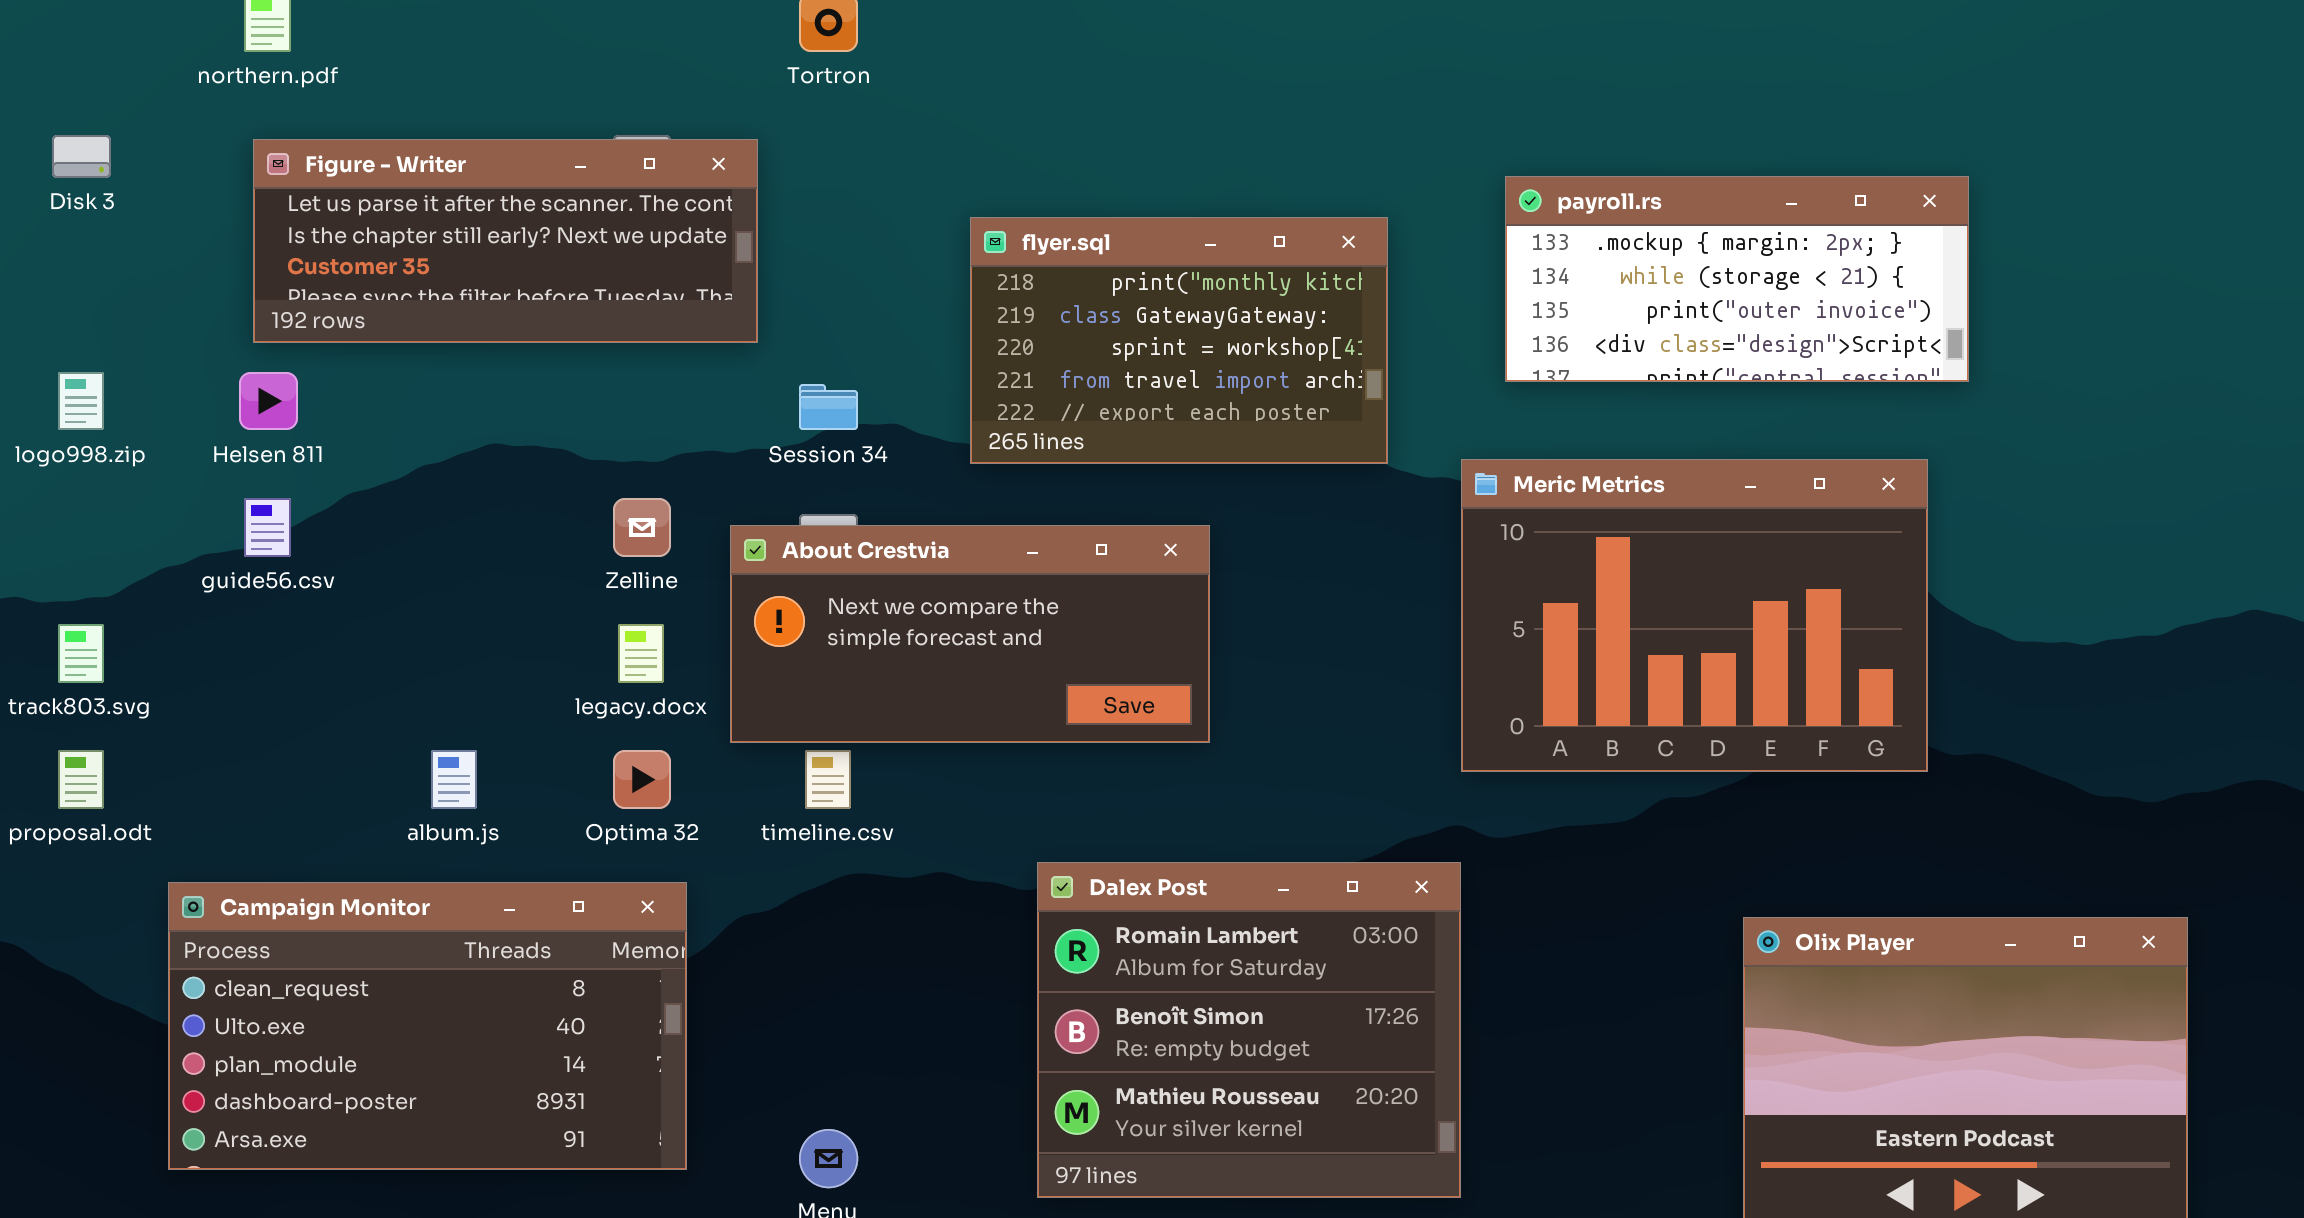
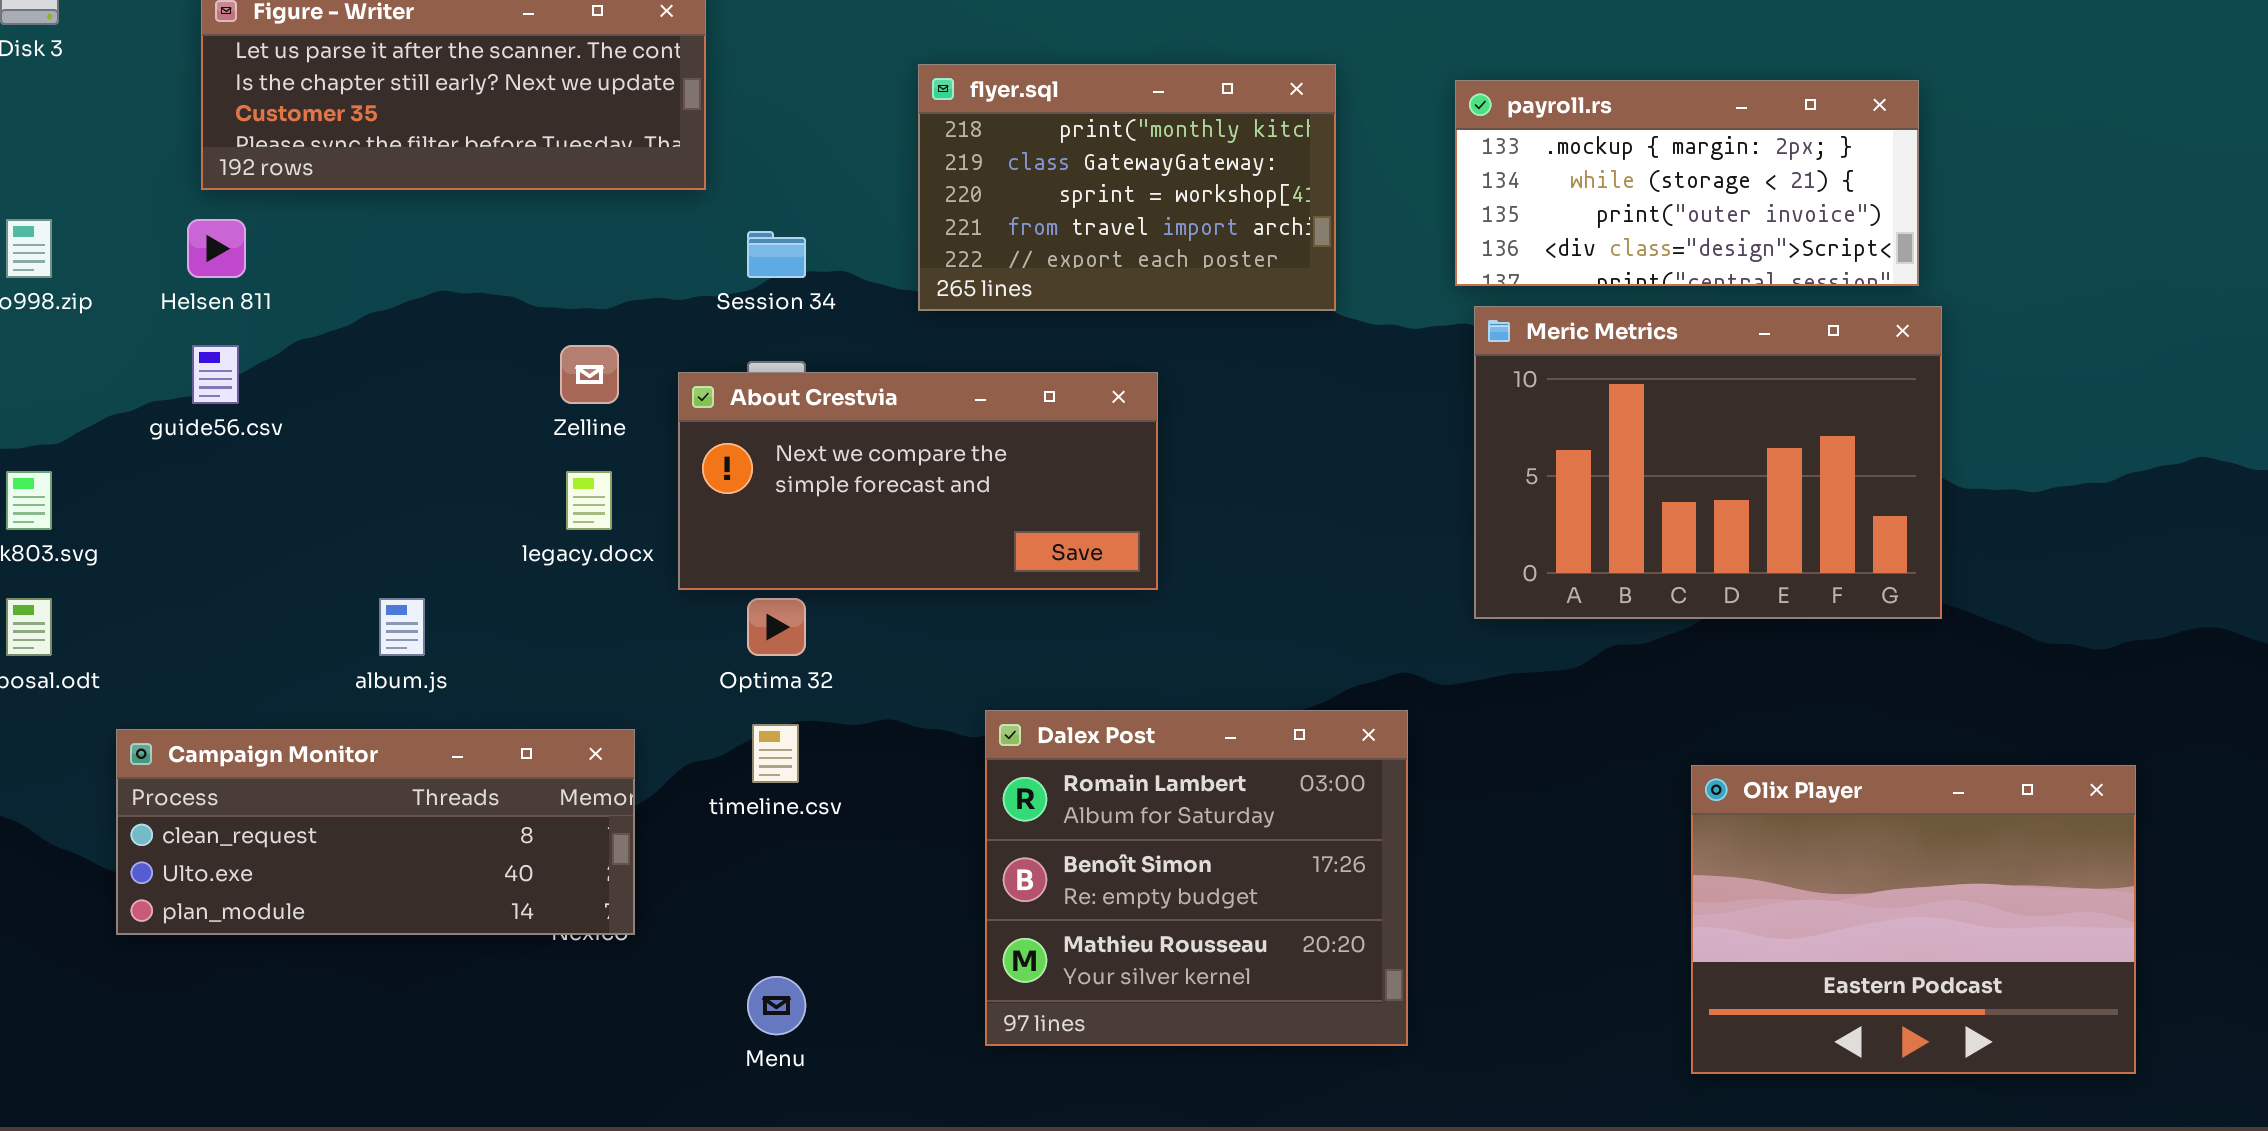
payroll.rs: [1505,176,1969,382] -> [1455,80,1919,286], moved
Meric Metrics: [1461,459,1928,772] -> [1474,306,1942,619], moved
Optima 32: [613,750,671,809] -> [747,598,806,656], moved
timeline.csv: [805,750,851,809] -> [752,724,799,783], moved
Campaign Monitor: [168,882,687,1170] -> [116,729,635,935], resized

